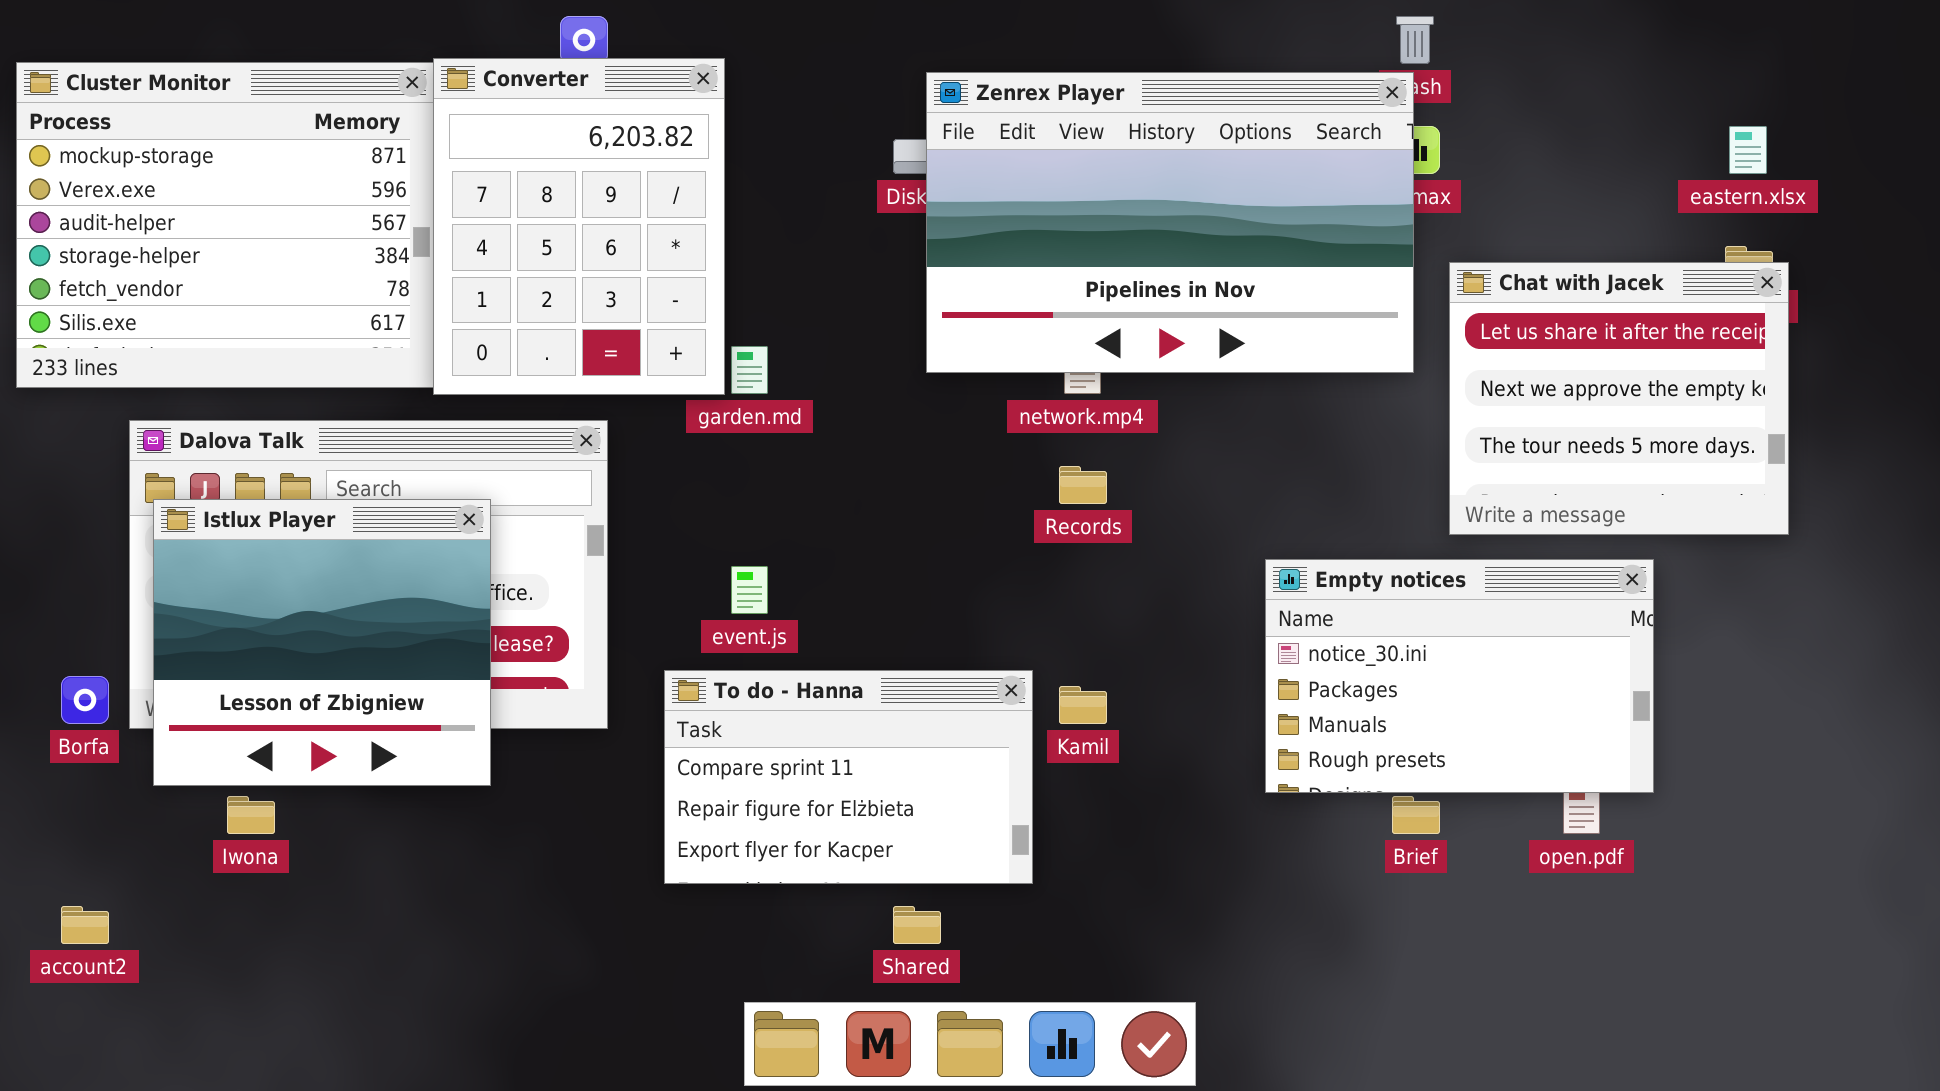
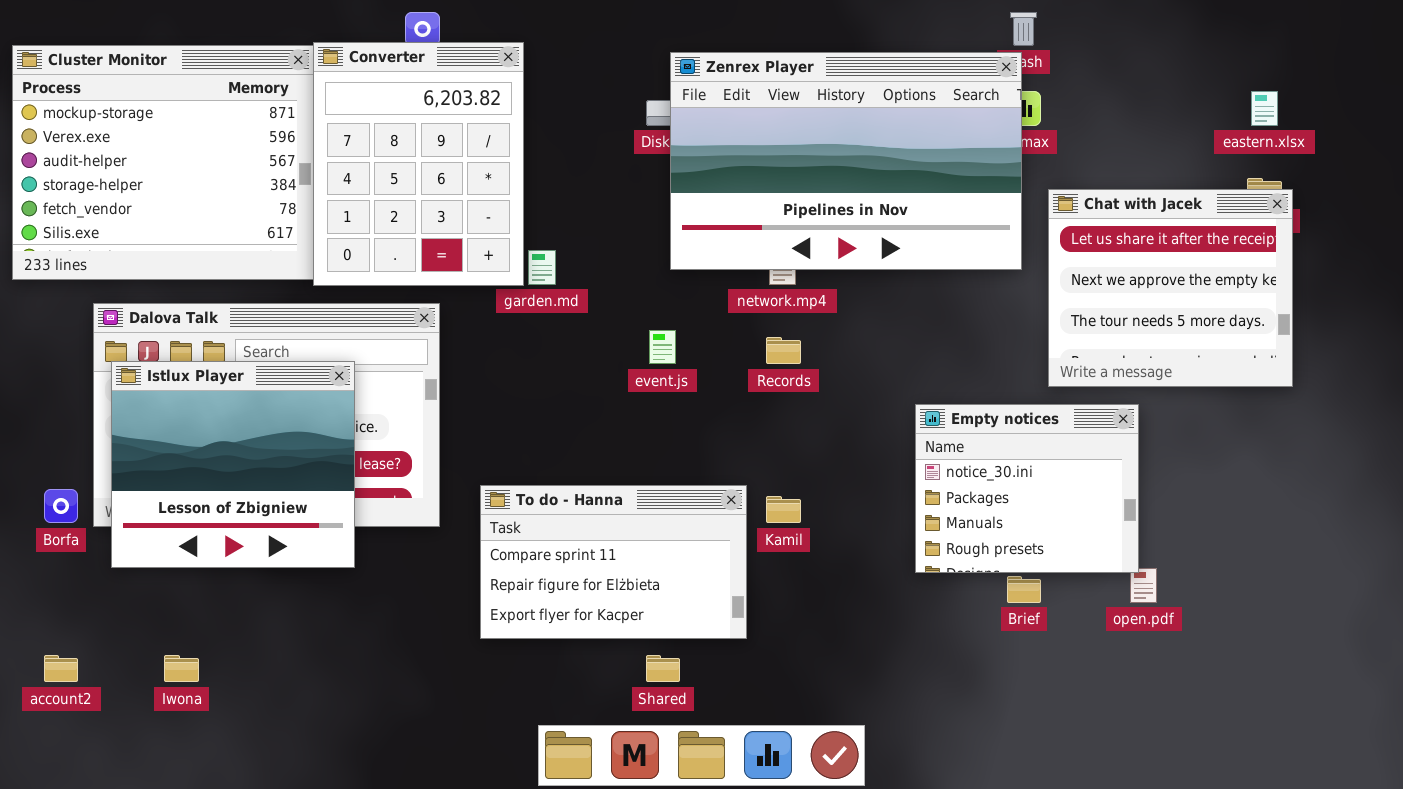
Empty notices: [1265,559,1654,793] -> [915,404,1139,573], resized
event.js: [731,566,768,614] -> [649,330,676,364], moved
Iwona: [227,796,275,834] -> [164,655,199,682], moved

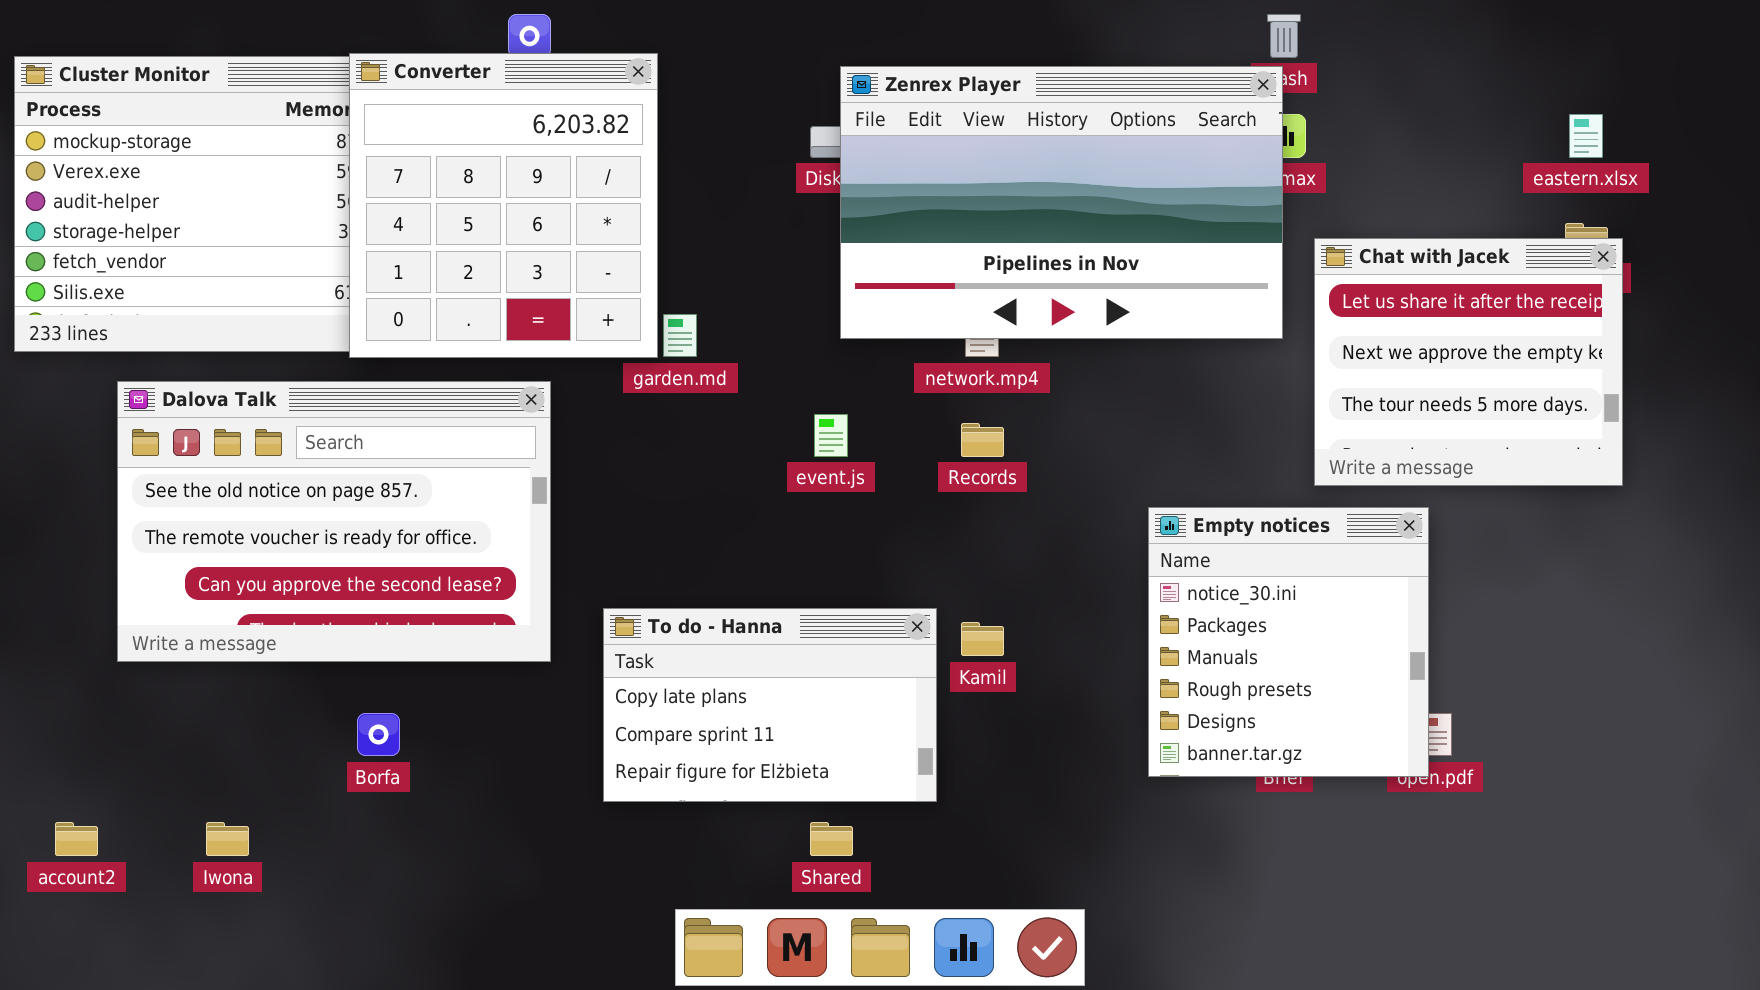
Converter: [313,42,524,286] -> [349,53,658,358], resized
Istlux Player: [111,361,355,568] -> none, closed
Empty notices: [915,404,1139,573] -> [1148,507,1429,777], resized
To do - Hanna: [480,485,747,639] -> [603,608,937,802], scrolled up 1 row
Borfa: [44,489,78,523] -> [357,713,400,756], moved

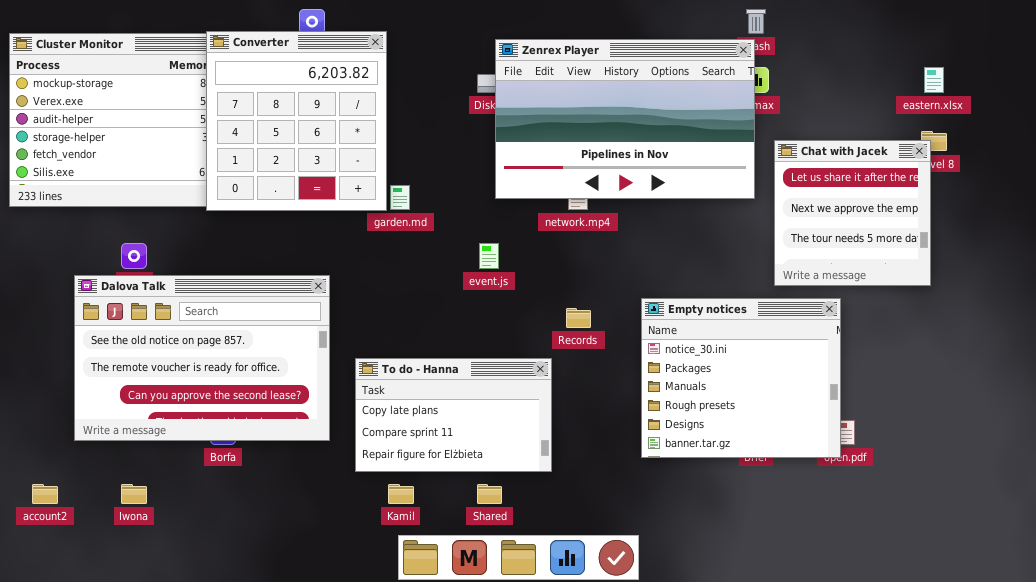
Chat with Jacek: [1314,238,1623,486] -> [774,140,931,286], resized
Dalova Talk: [117,381,551,662] -> [74,275,330,441], moved
Records: [961,423,1004,457] -> [566,308,591,328], moved
Empty notices: [1148,507,1429,777] -> [641,298,841,458], resized
Kamil: [961,622,1004,656] -> [388,484,414,504], moved

